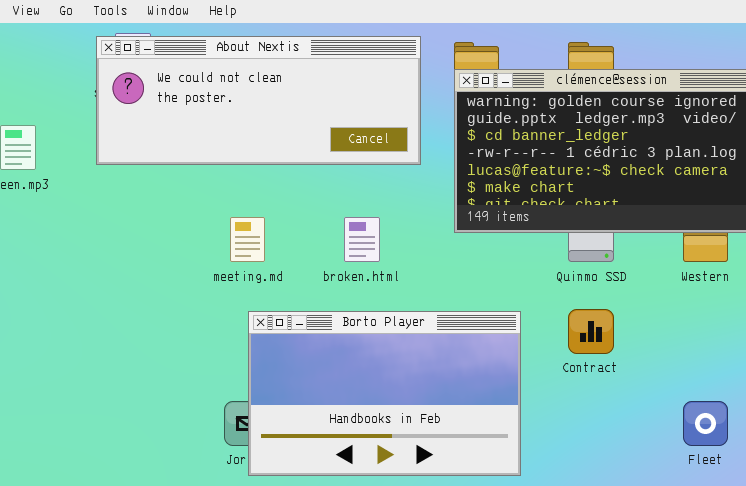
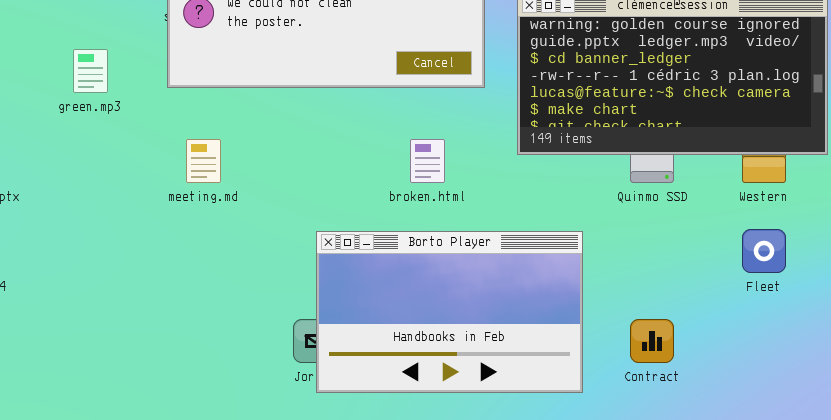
meeting.md: [230,217,265,262] -> [186,139,221,183], moved
Contract: [568,309,614,354] -> [630,319,674,363], moved
Fleet: [683,401,728,446] -> [742,229,786,273], moved

